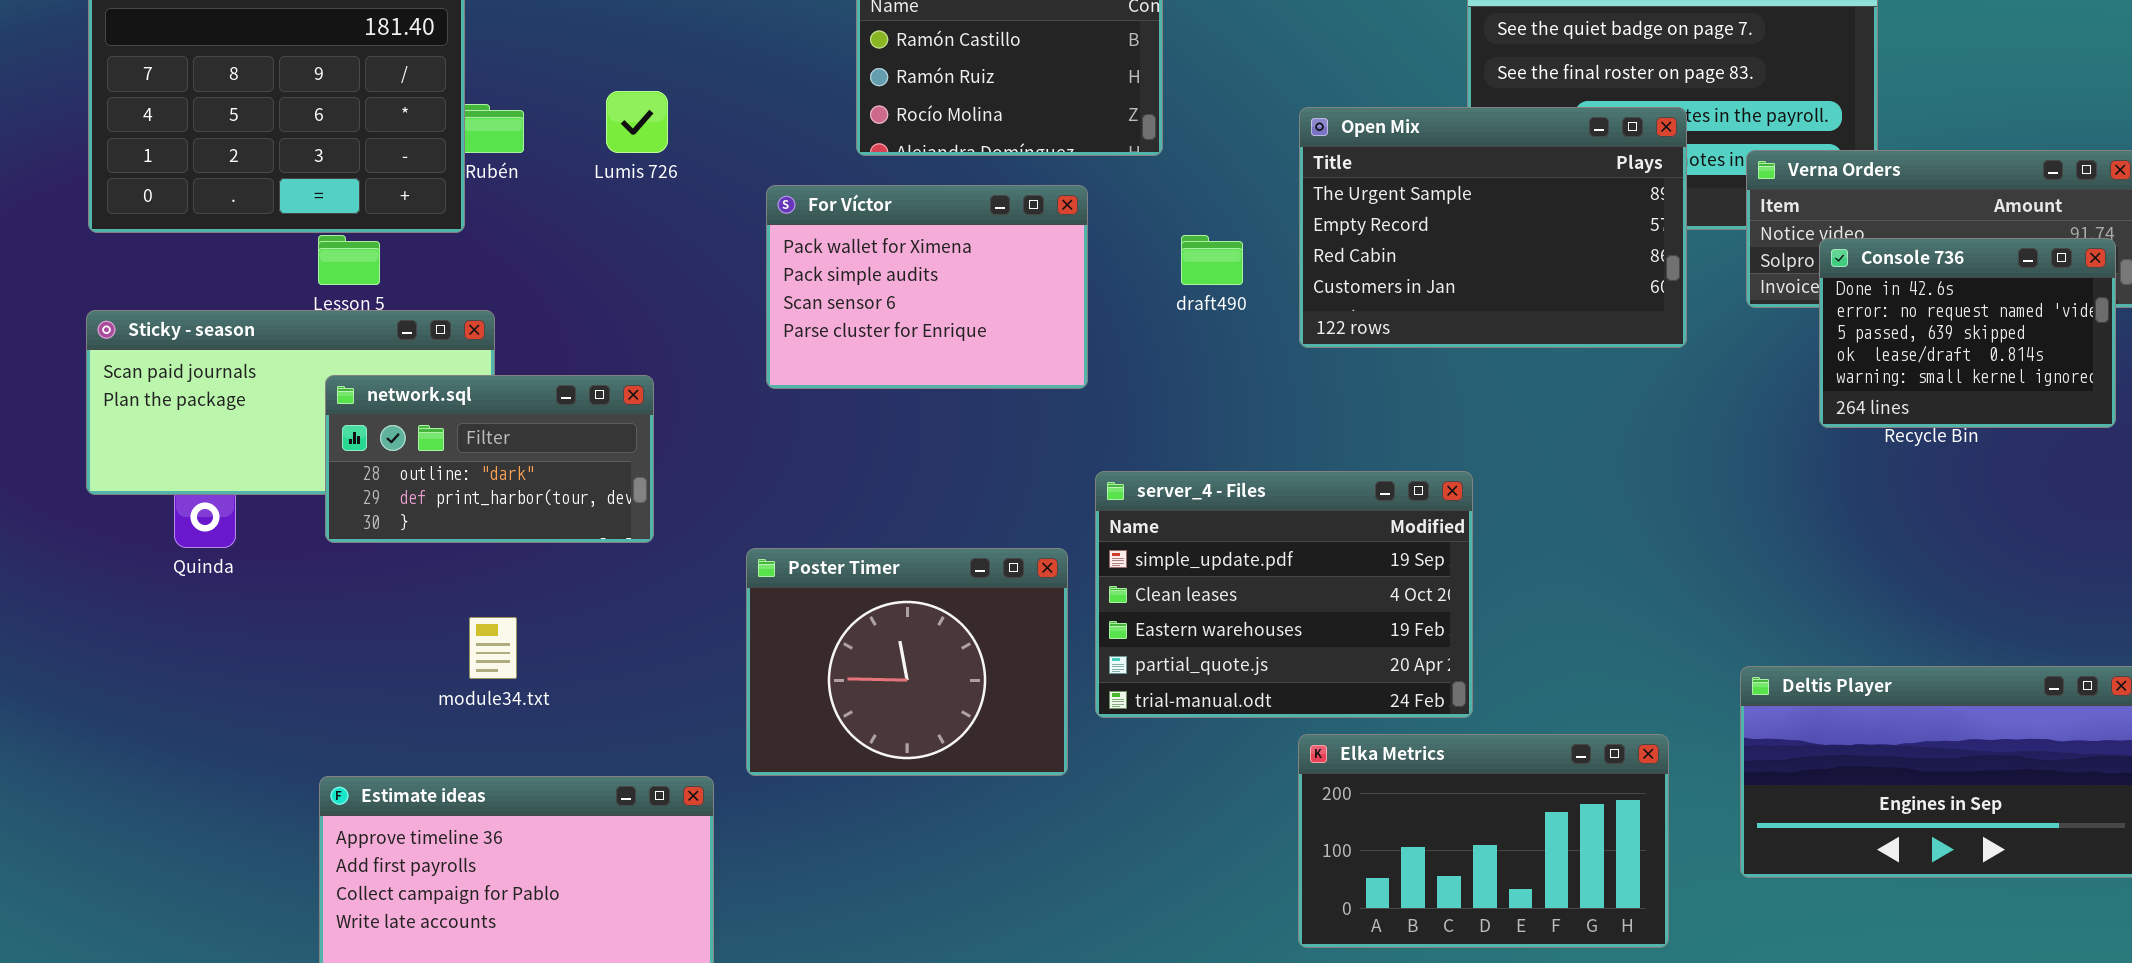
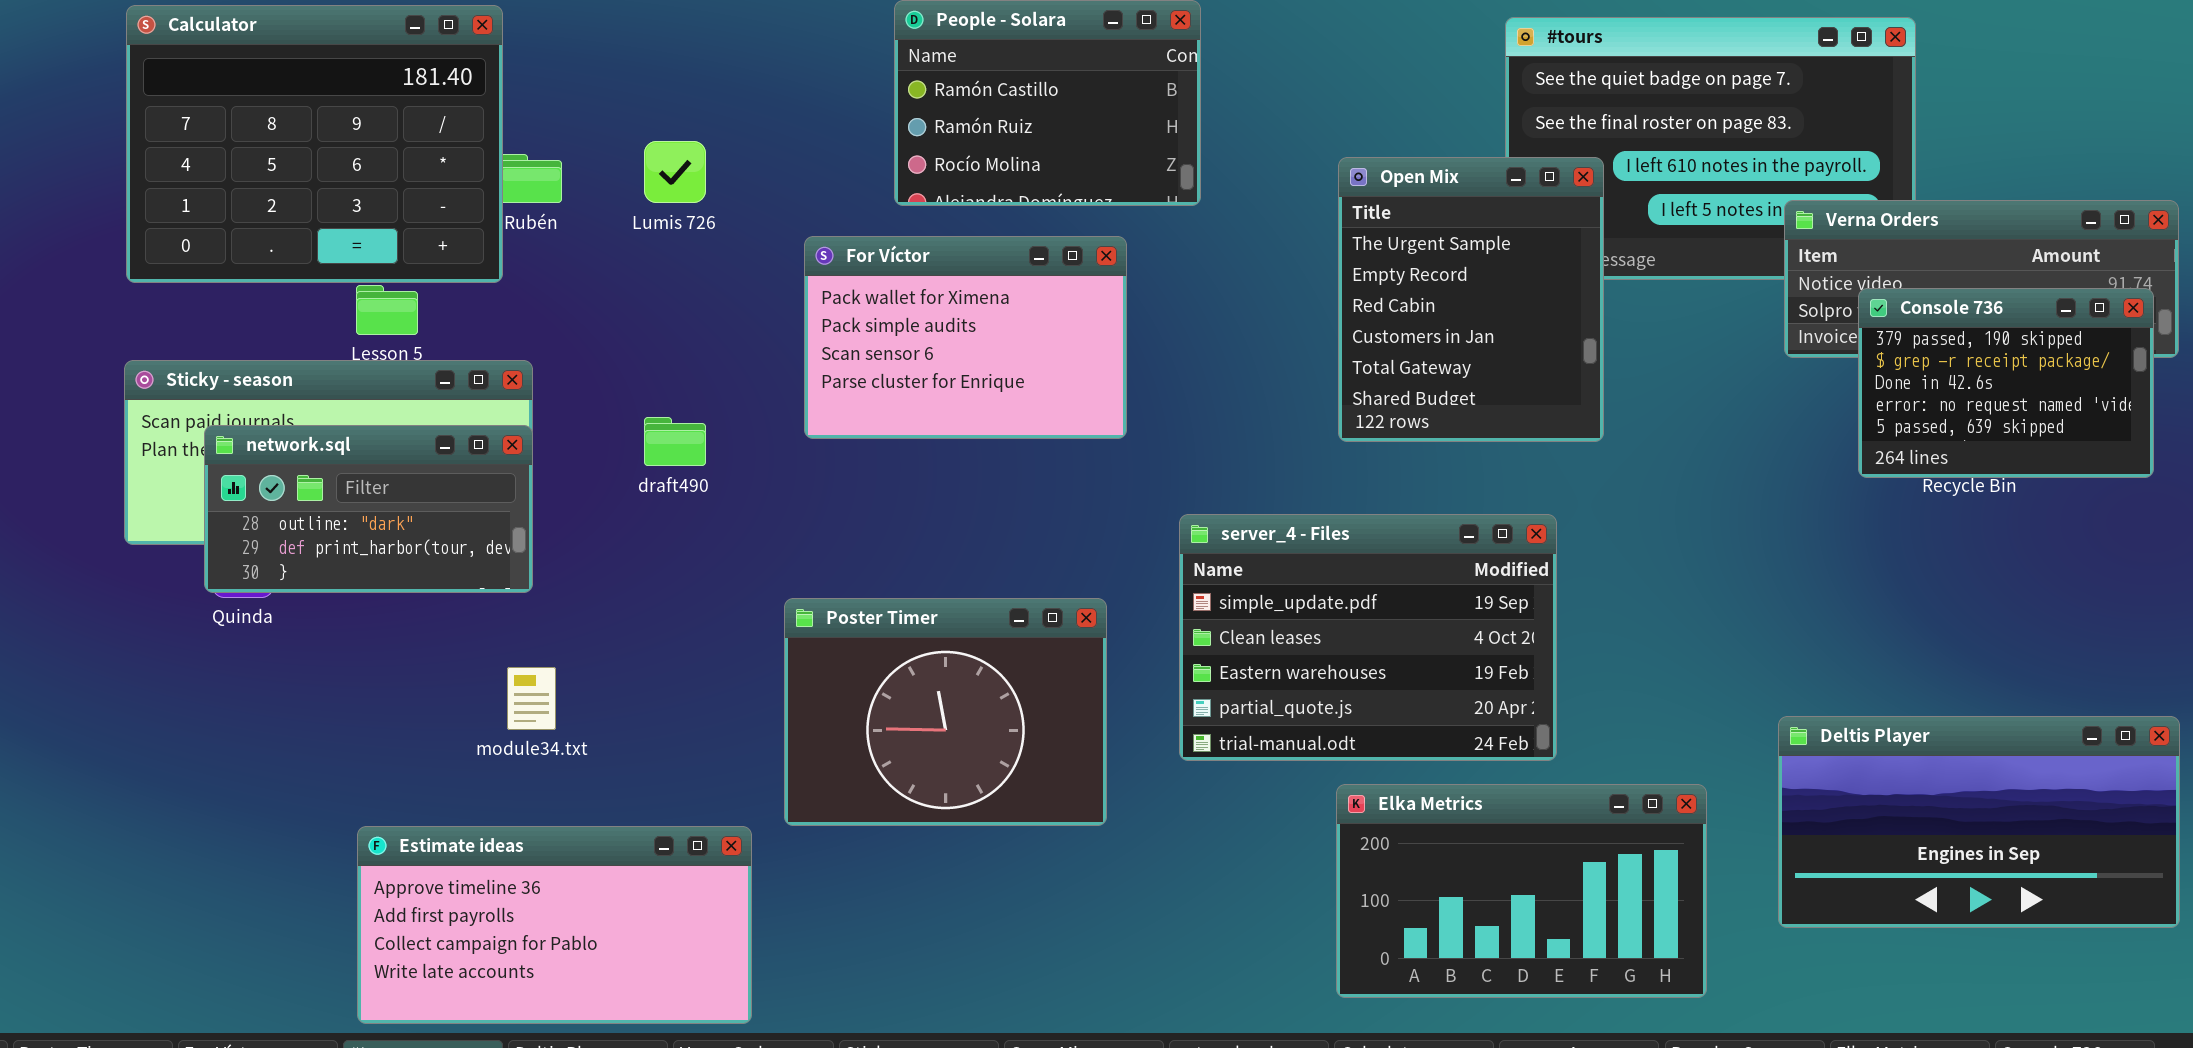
Open Mix: [1299,107,1687,348] -> [1338,157,1604,442], resized
draft490: [1181,235,1243,285] -> [644,417,706,466], moved
Console 736: [1819,238,2116,428] -> [1858,288,2154,478], scrolled up 2 rows
network.sql: [325,375,654,543] -> [204,425,533,593], moved
server_4 - Files: [1095,471,1473,718] -> [1179,514,1557,761], moved

